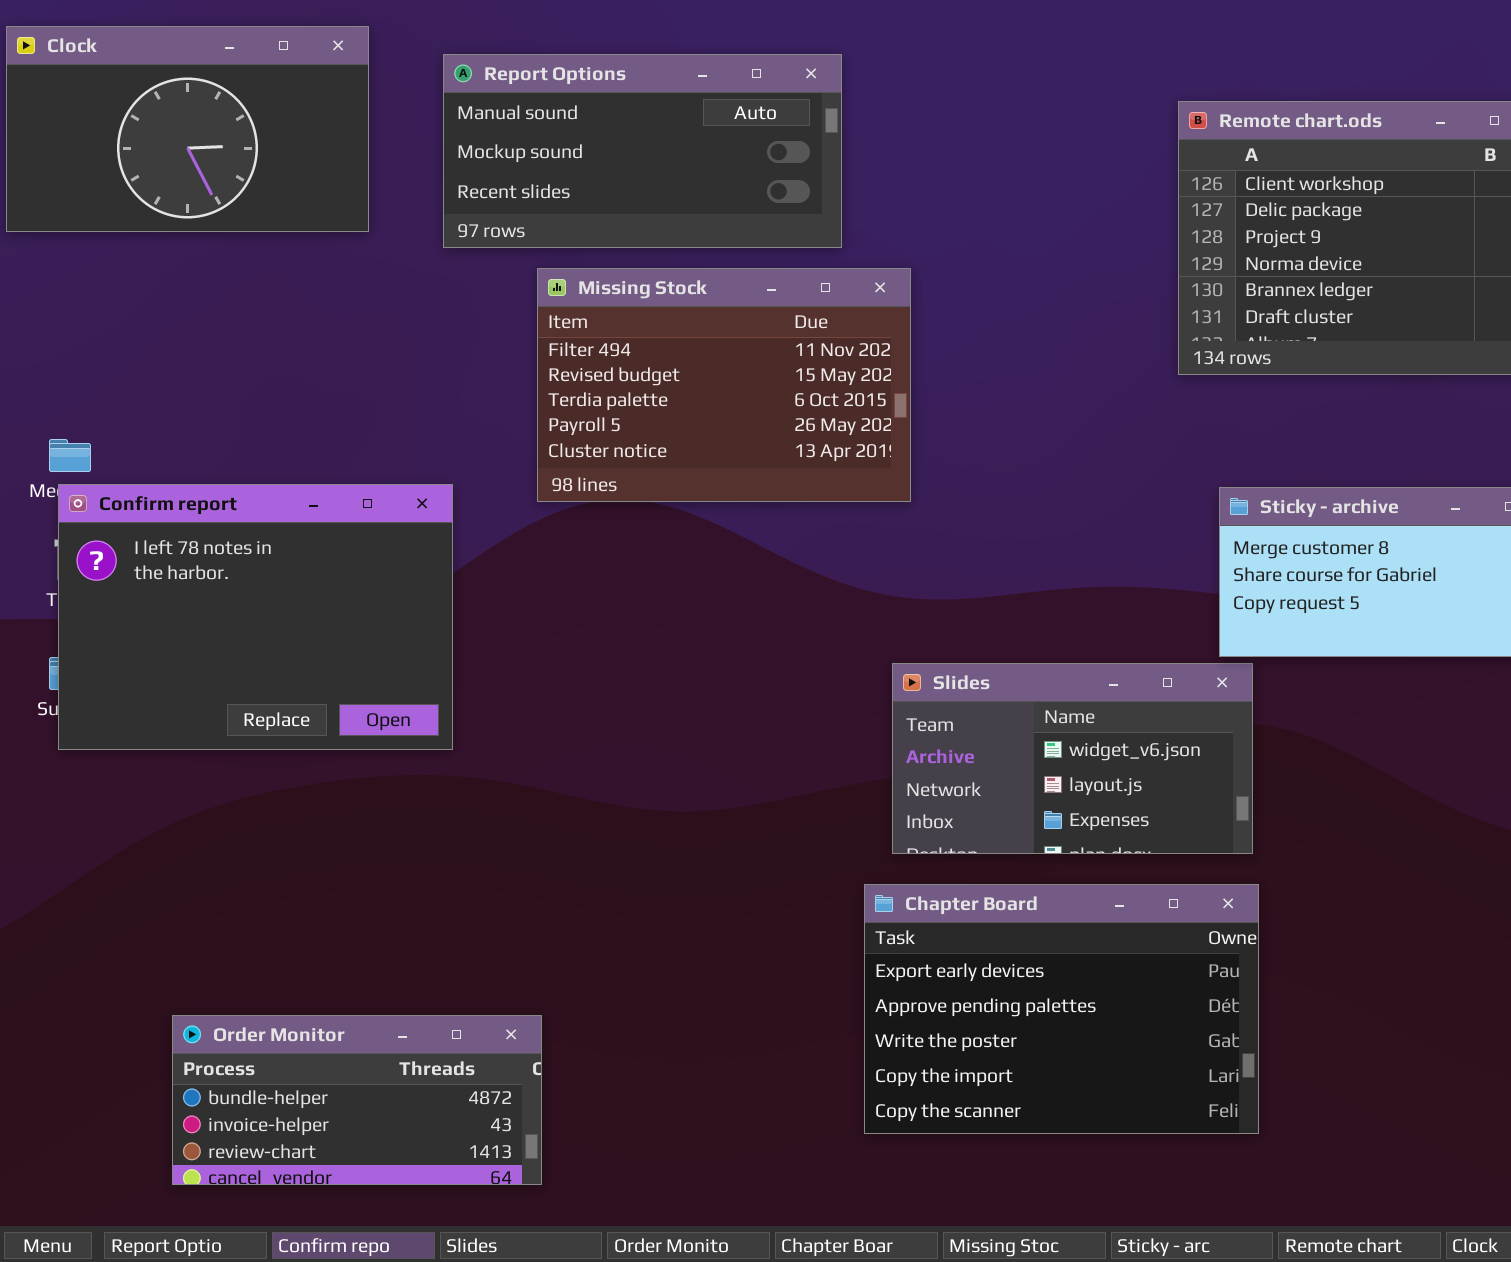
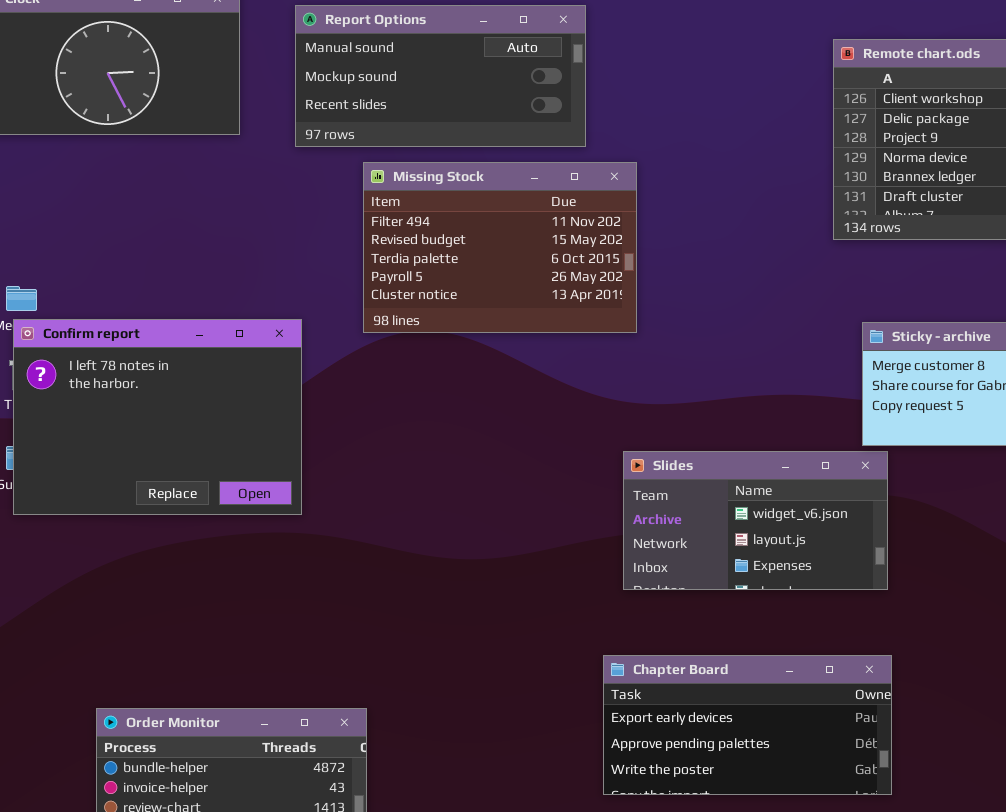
Chapter Board: [864,884,1259,1134] -> [603,655,892,795], resized

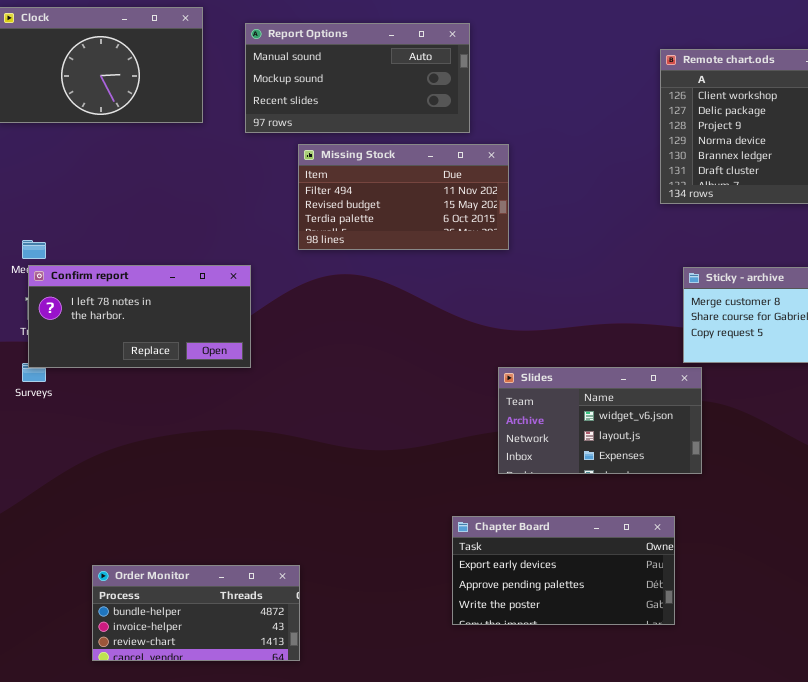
Missing Stock: [363,162,637,333] -> [298,144,509,250], resized
Confirm report: [13,319,302,515] -> [28,265,251,368], resized
Chapter Board: [603,655,892,795] -> [452,516,675,625], moved

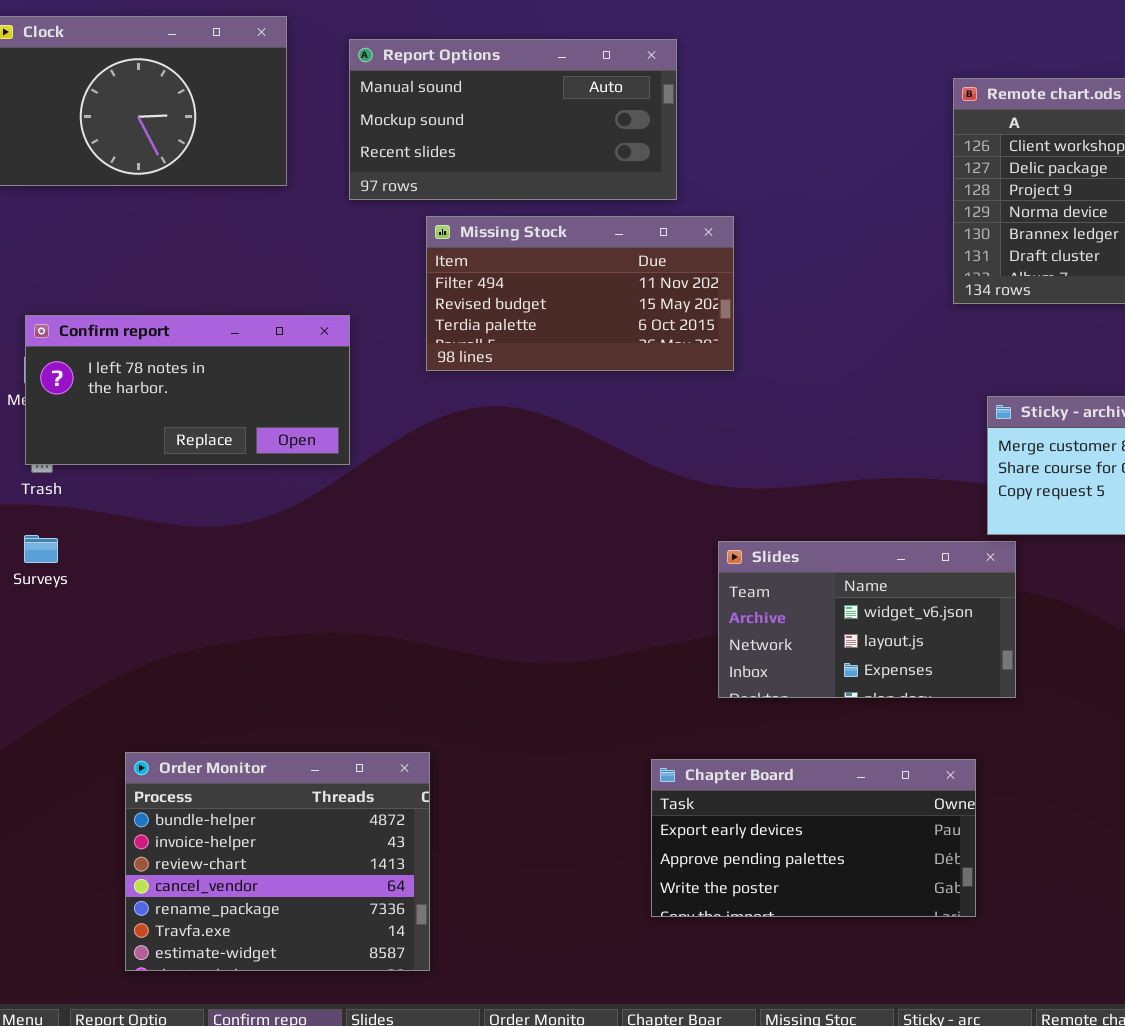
Confirm report: [28,265,251,368] -> [25,315,350,465], moved
Order Monitor: [92,565,300,661] -> [125,752,430,971], resized

